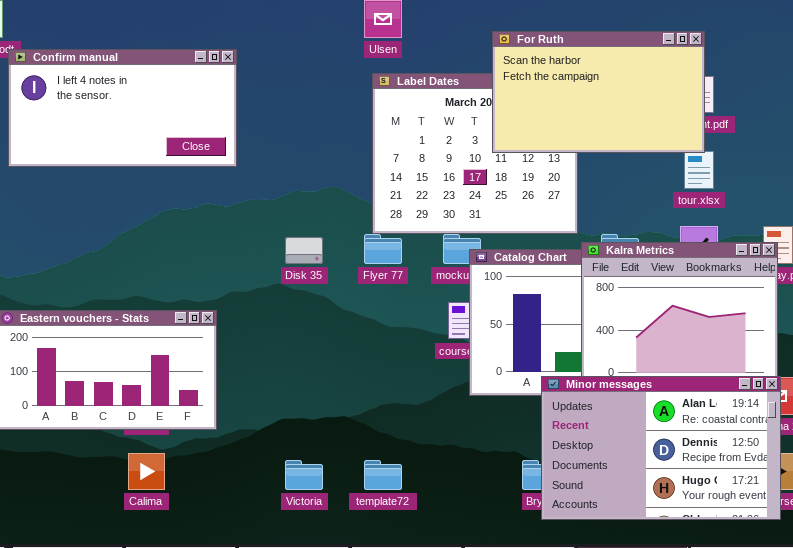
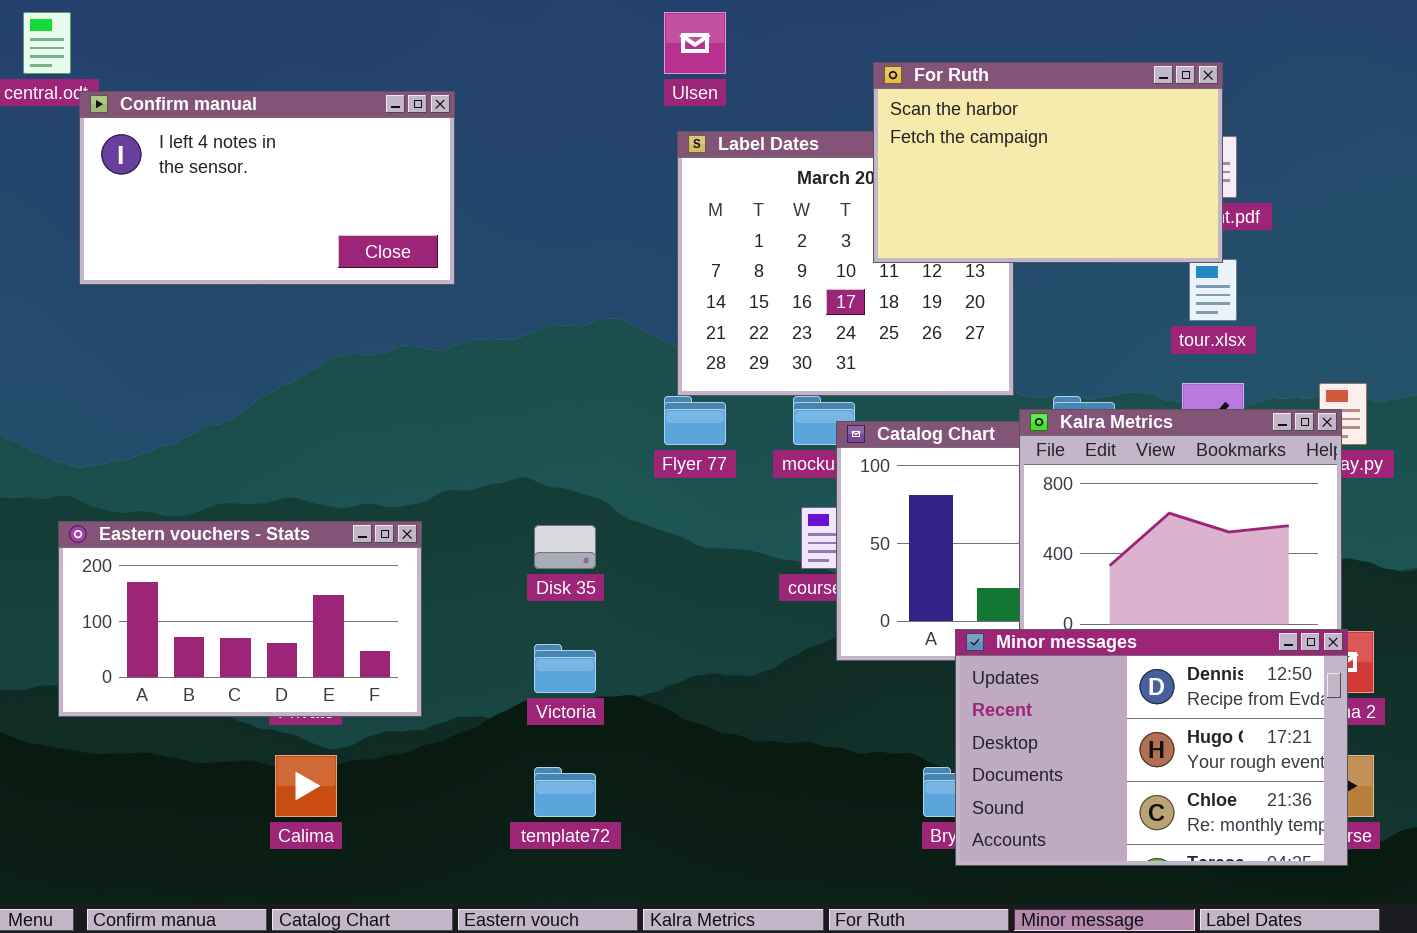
Disk 35: [285,237,323,264] -> [534,525,596,569], moved
Minor messages: [541,376,781,520] -> [955,629,1348,866], scrolled down 1 row
Victoria: [285,460,323,490] -> [534,644,596,693], moved
template72: [364,460,402,490] -> [534,767,596,817], moved

